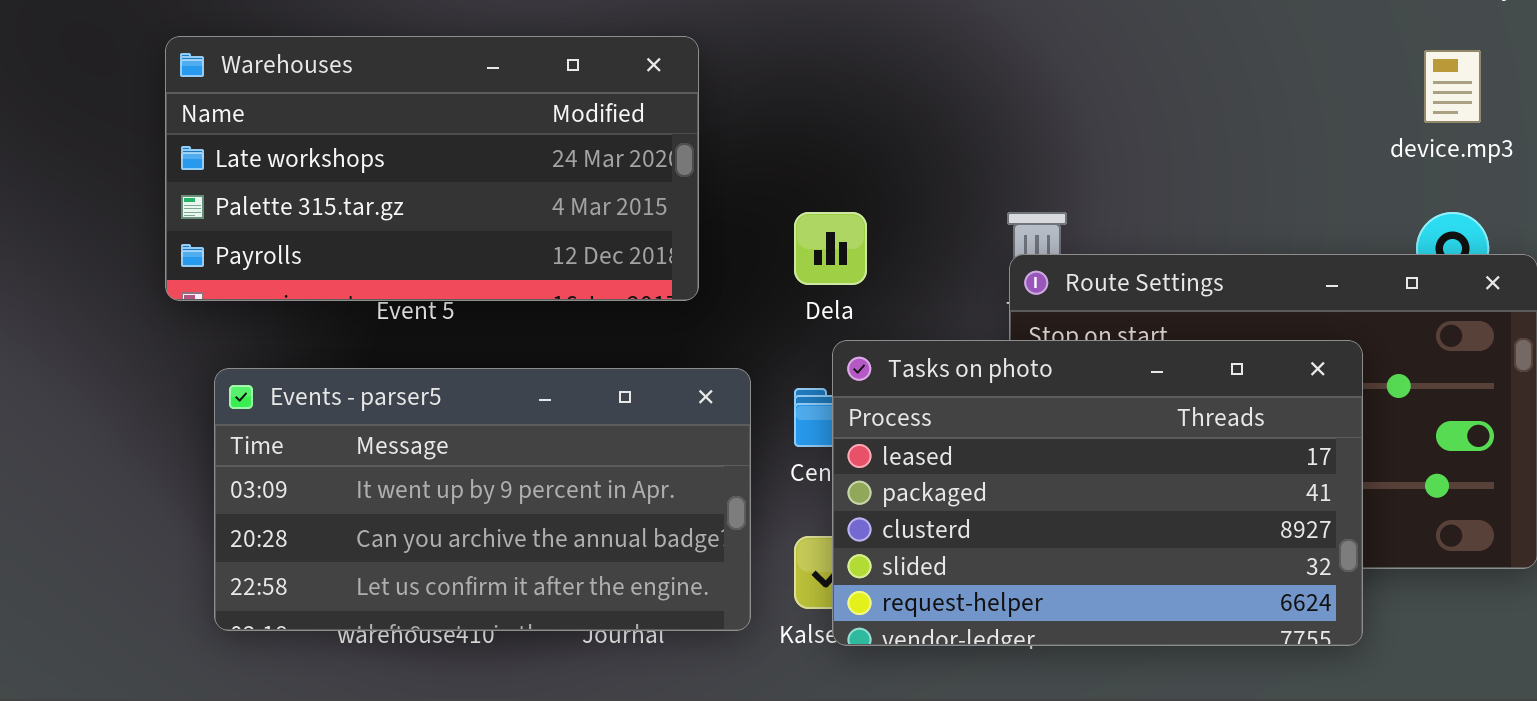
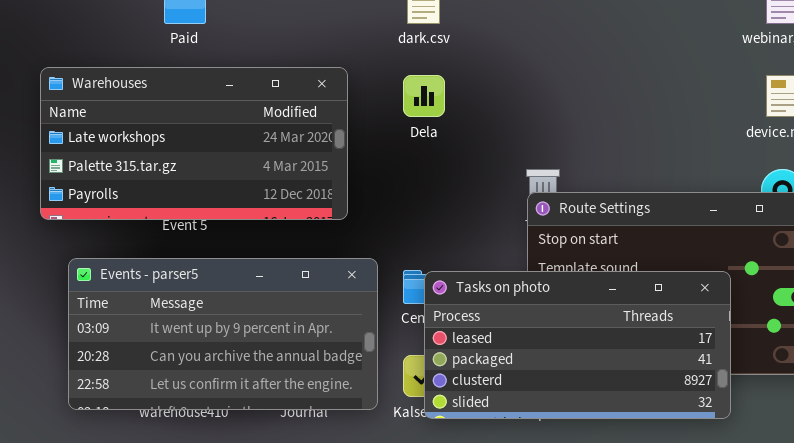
Dela: [794,212,867,285] -> [403,75,445,117], moved
Tasks on photo: [832,340,1363,646] -> [424,271,731,419], resized

